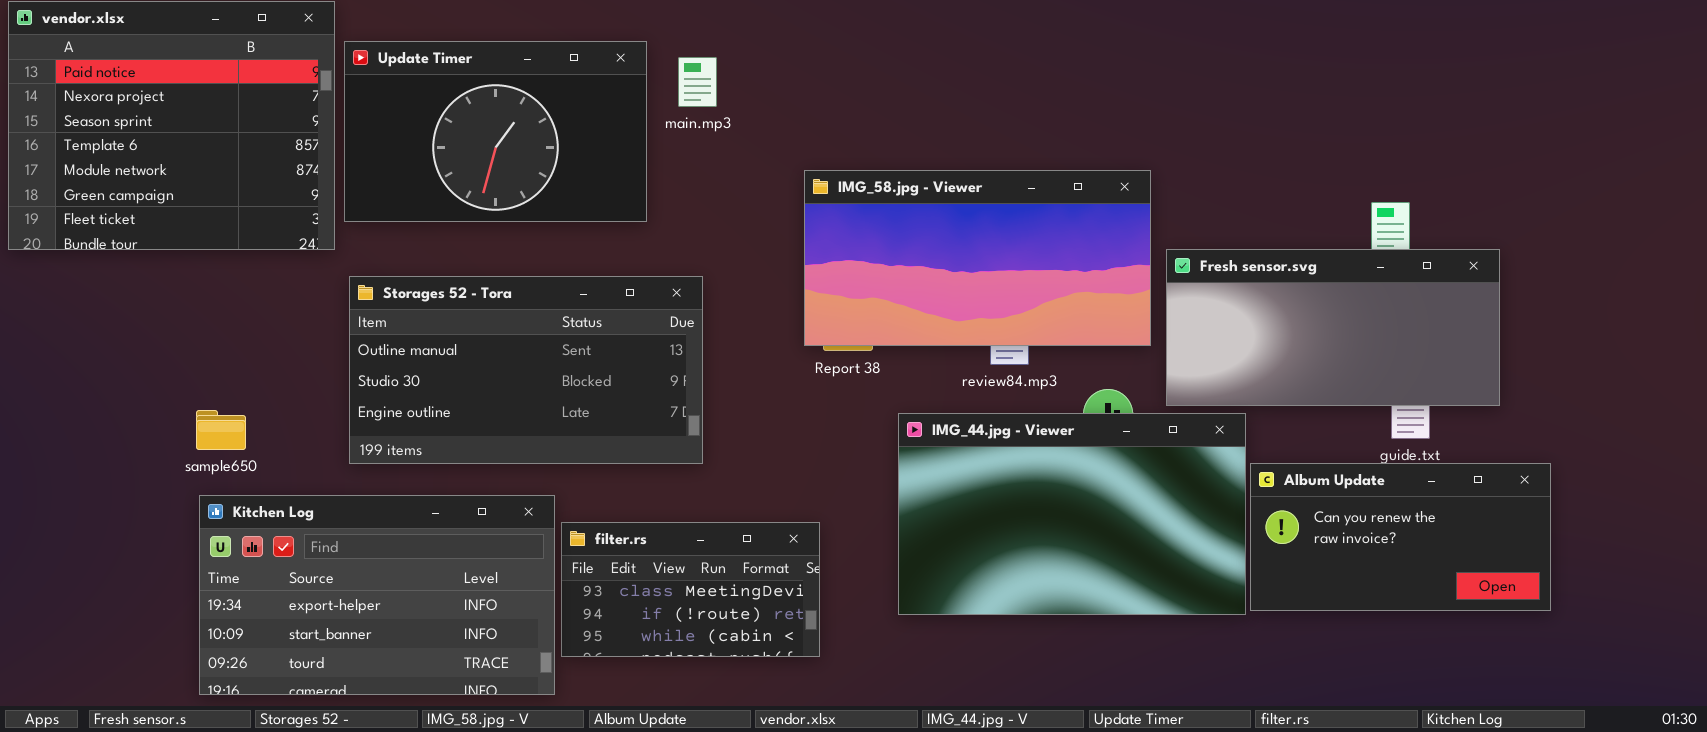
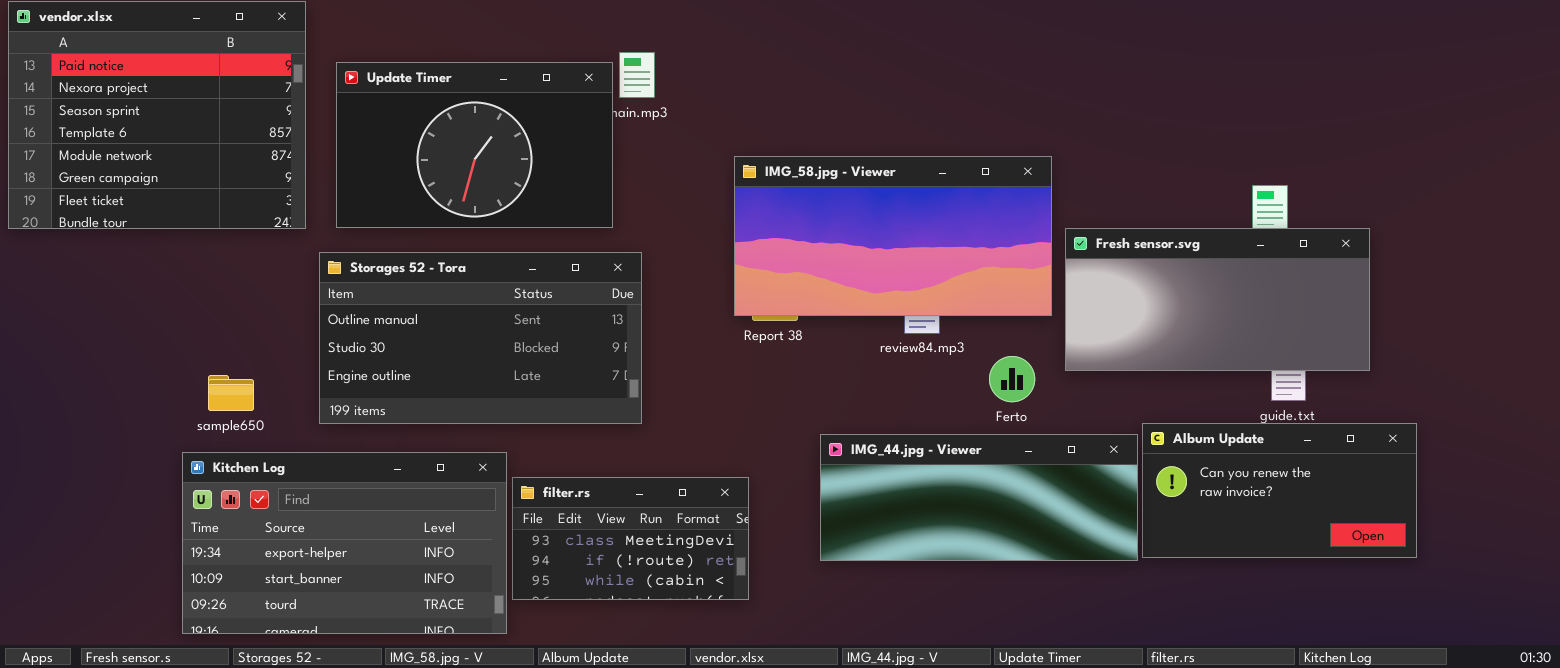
Update Timer: [344,41,647,222] -> [336,62,613,228], moved
sample650: [196,410,246,450] -> [208,375,254,411], moved
IMG_44.jpg - Viewer: [898,413,1246,615] -> [820,434,1138,561], resized

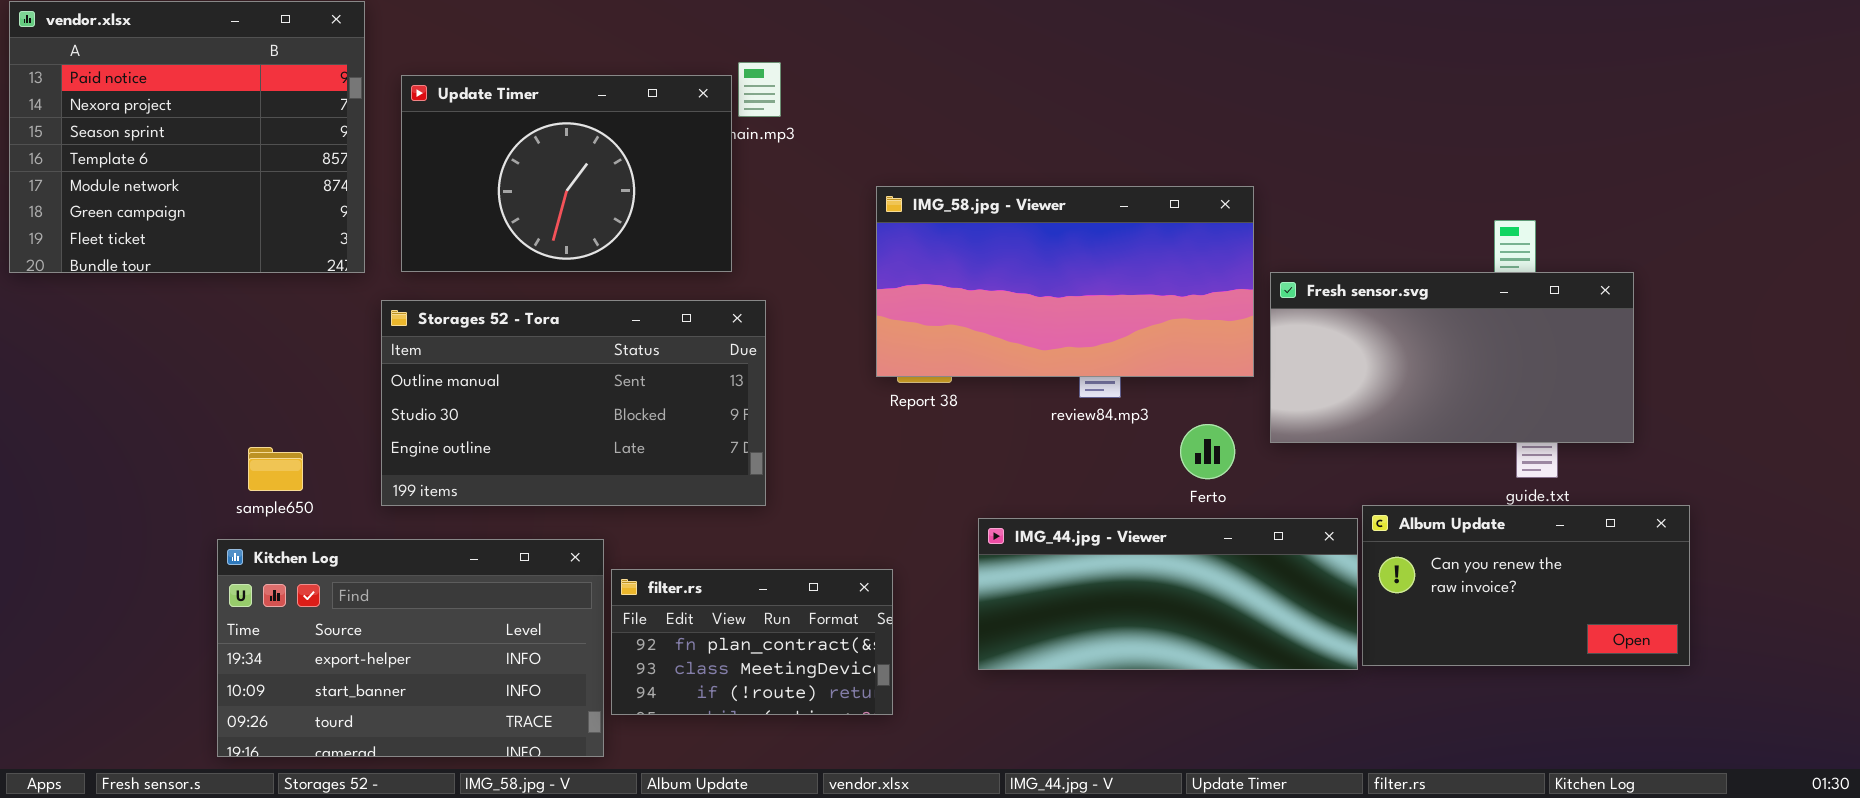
filter.rs: [512,477,749,600] -> [611,569,893,715], scrolled up 1 row

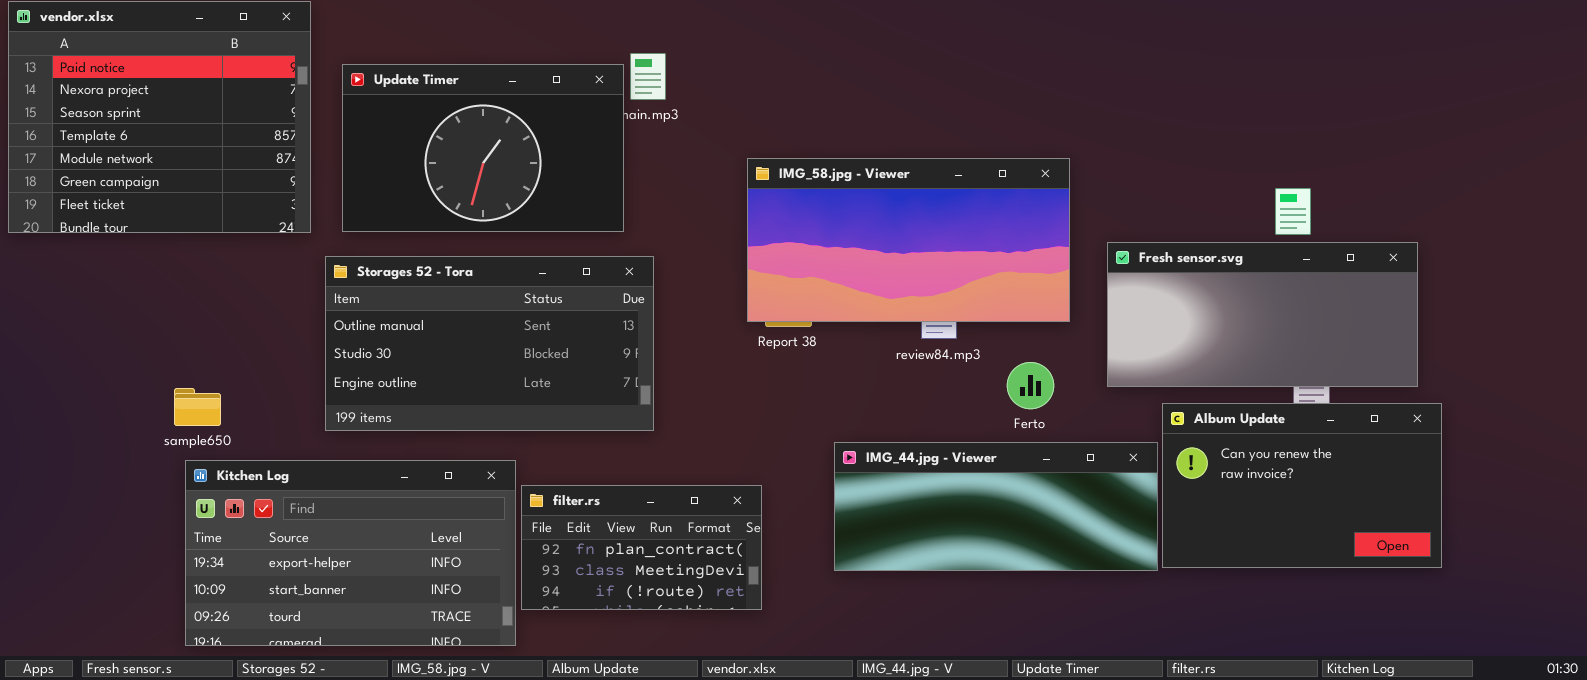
Fresh sensor.svg: [1270,272,1634,443] -> [1107,242,1418,387], moved
sample650: [248,447,303,491] -> [174,388,221,426], moved
Album Update: [1362,505,1690,666] -> [1162,403,1442,568], resized

